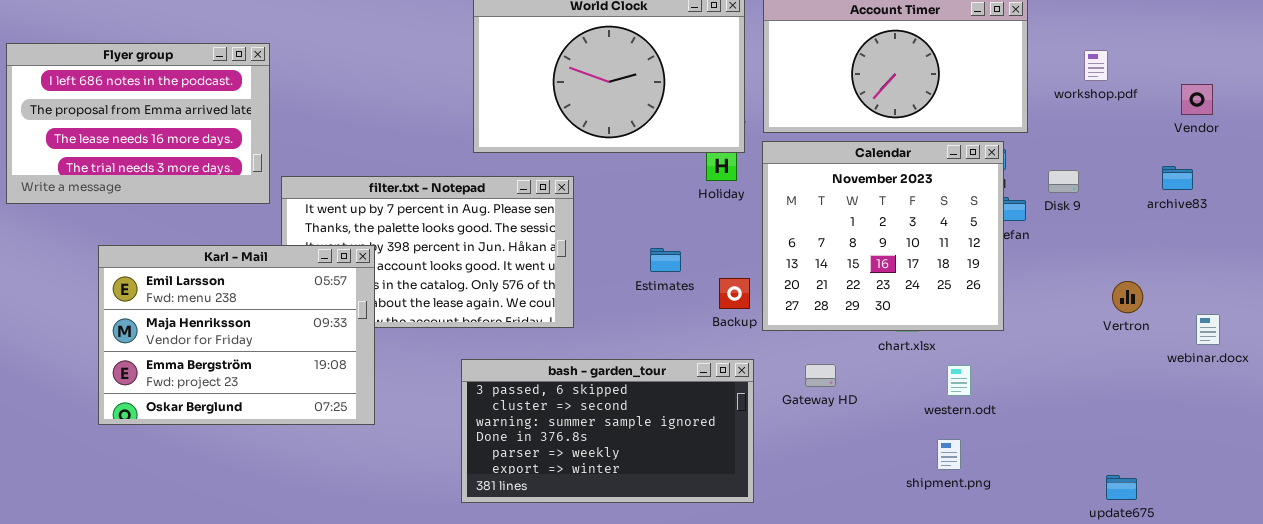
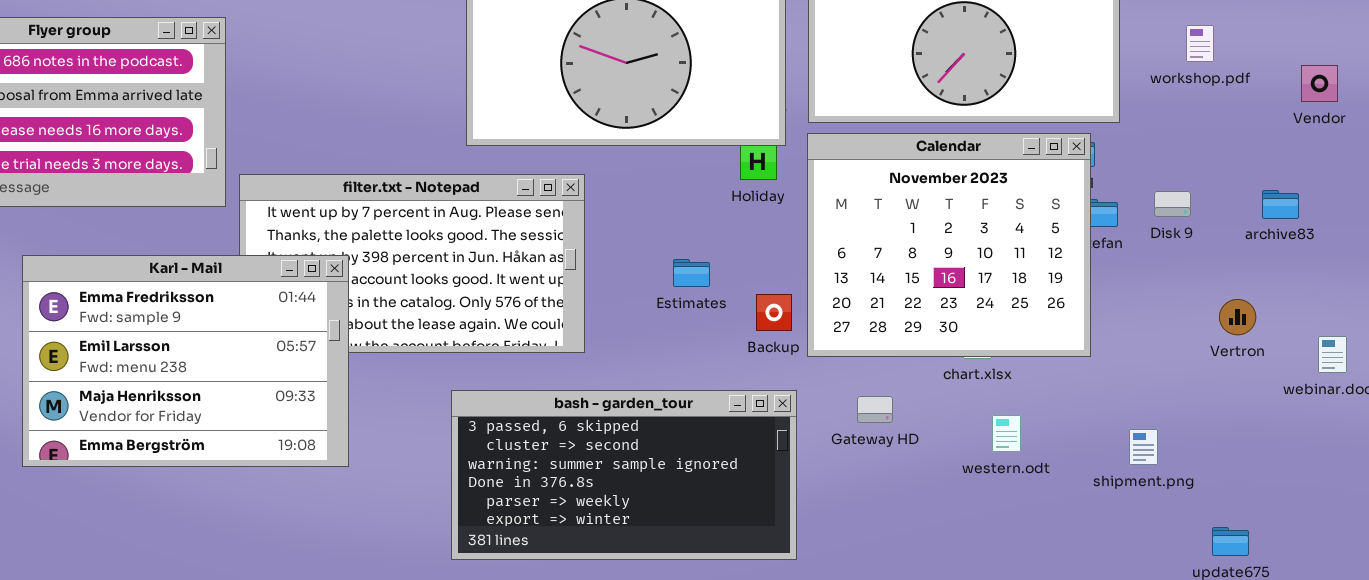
archive83: [1162,166,1193,190] -> [1262,190,1299,219], moved
Disk 9: [1048,170,1079,193] -> [1154,191,1191,217], moved
Karl - Mail: [98,245,375,425] -> [22,255,349,467], scrolled up 1 row
western.odt: [947,365,971,396] -> [992,415,1021,452], moved
shipment.png: [937,439,961,470] -> [1129,429,1158,465], moved

